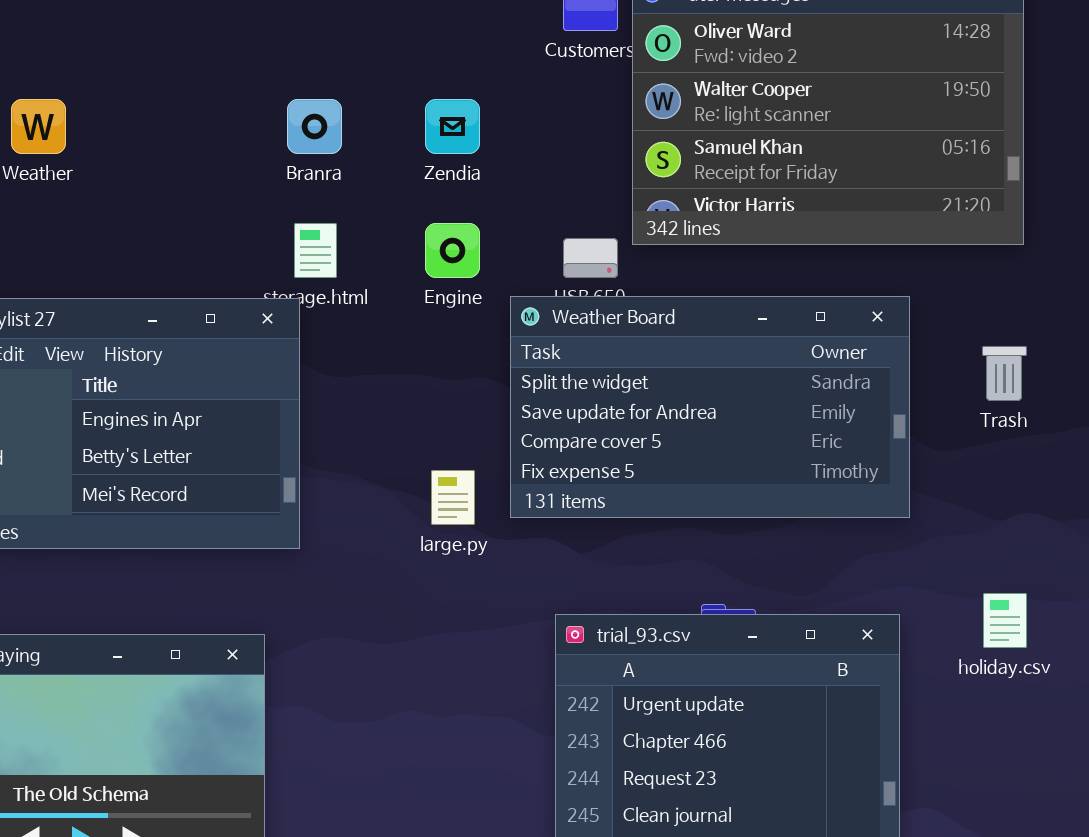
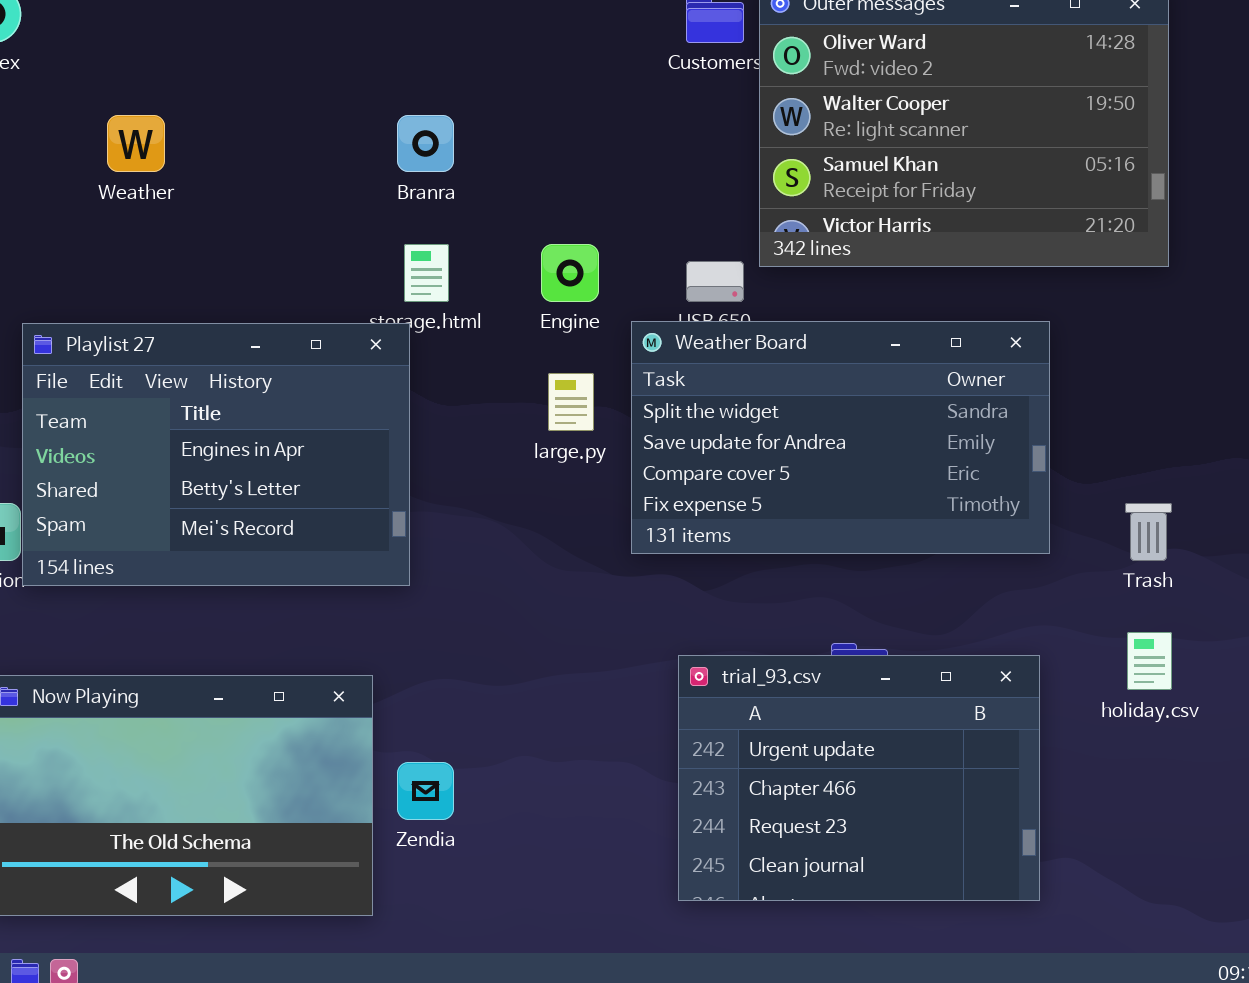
Zendia: [425,99,480,154] -> [397,762,454,820], moved
Trash: [982,346,1027,401] -> [1125,503,1172,561], moved
large.py: [431,470,475,525] -> [548,373,594,431], moved

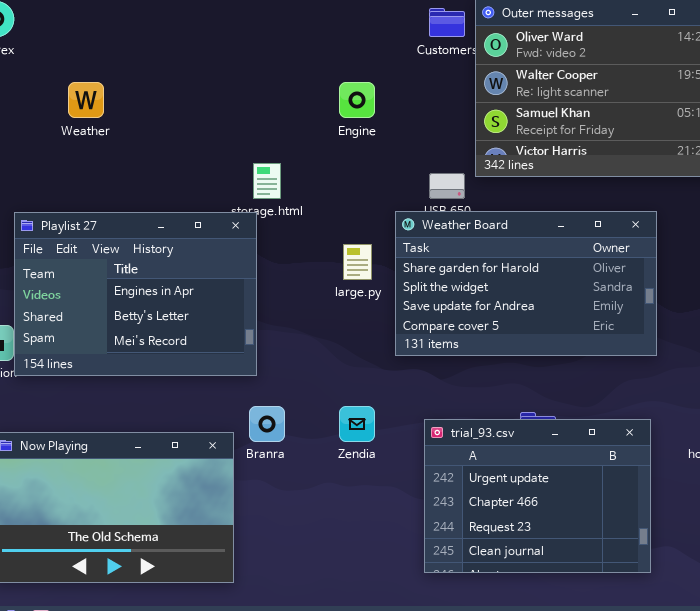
Branra: [397,115,454,172] -> [249,406,285,442], moved
Engine: [541,244,599,302] -> [339,82,375,118], moved
Weather Board: [631,321,1050,554] -> [395,211,657,356], scrolled up 1 row
Zendia: [397,762,454,820] -> [339,406,375,442], moved

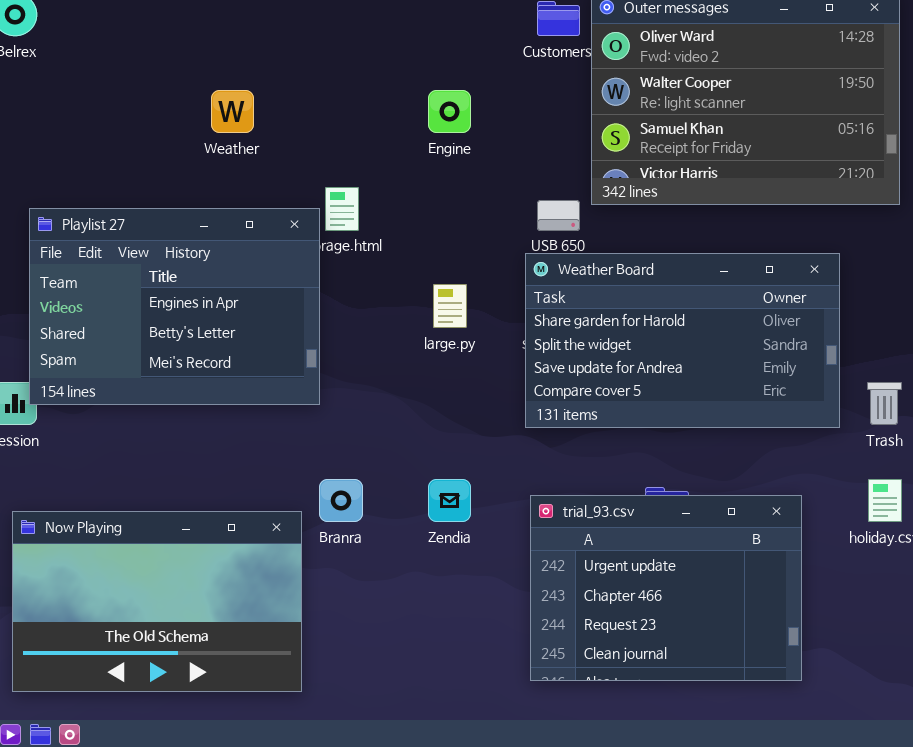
Weather: [68,82,104,118] -> [211,90,254,133], moved
Weather Board: [395,211,657,356] -> [525,253,840,428], moved
Playlist 27: [14,212,257,376] -> [29,208,320,405], moved

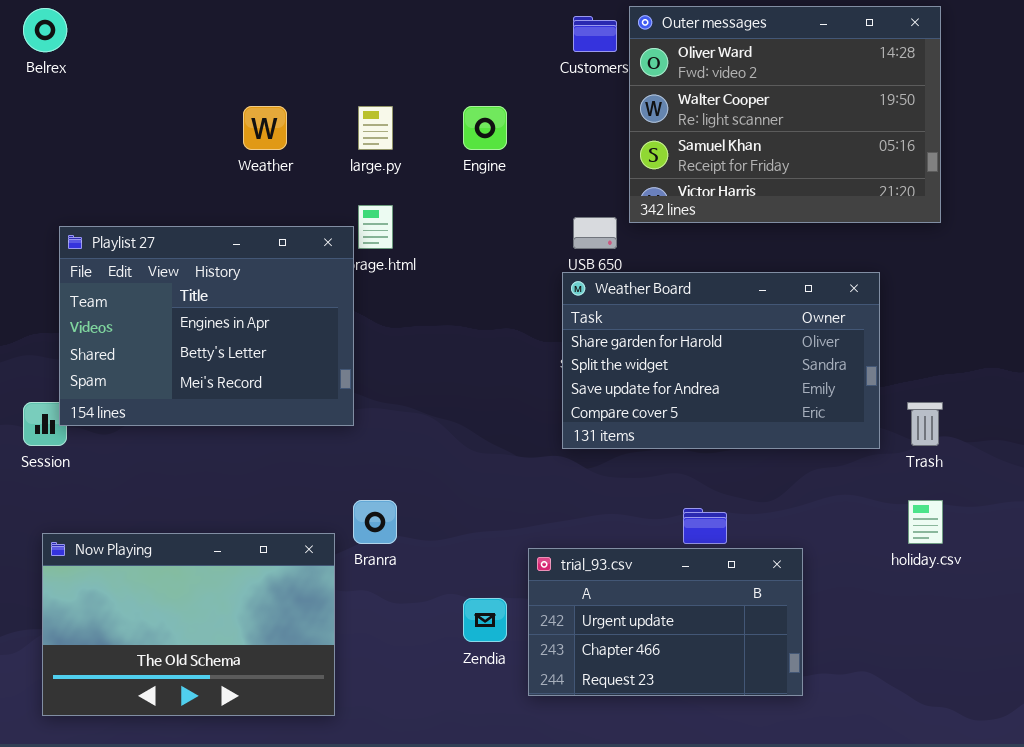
large.py: [433,284,467,328] -> [358,106,393,150], moved
Zendia: [428,479,471,522] -> [463,598,507,642], moved
trial_93.csv: [530,495,802,681] -> [528,548,803,696], moved, resized

